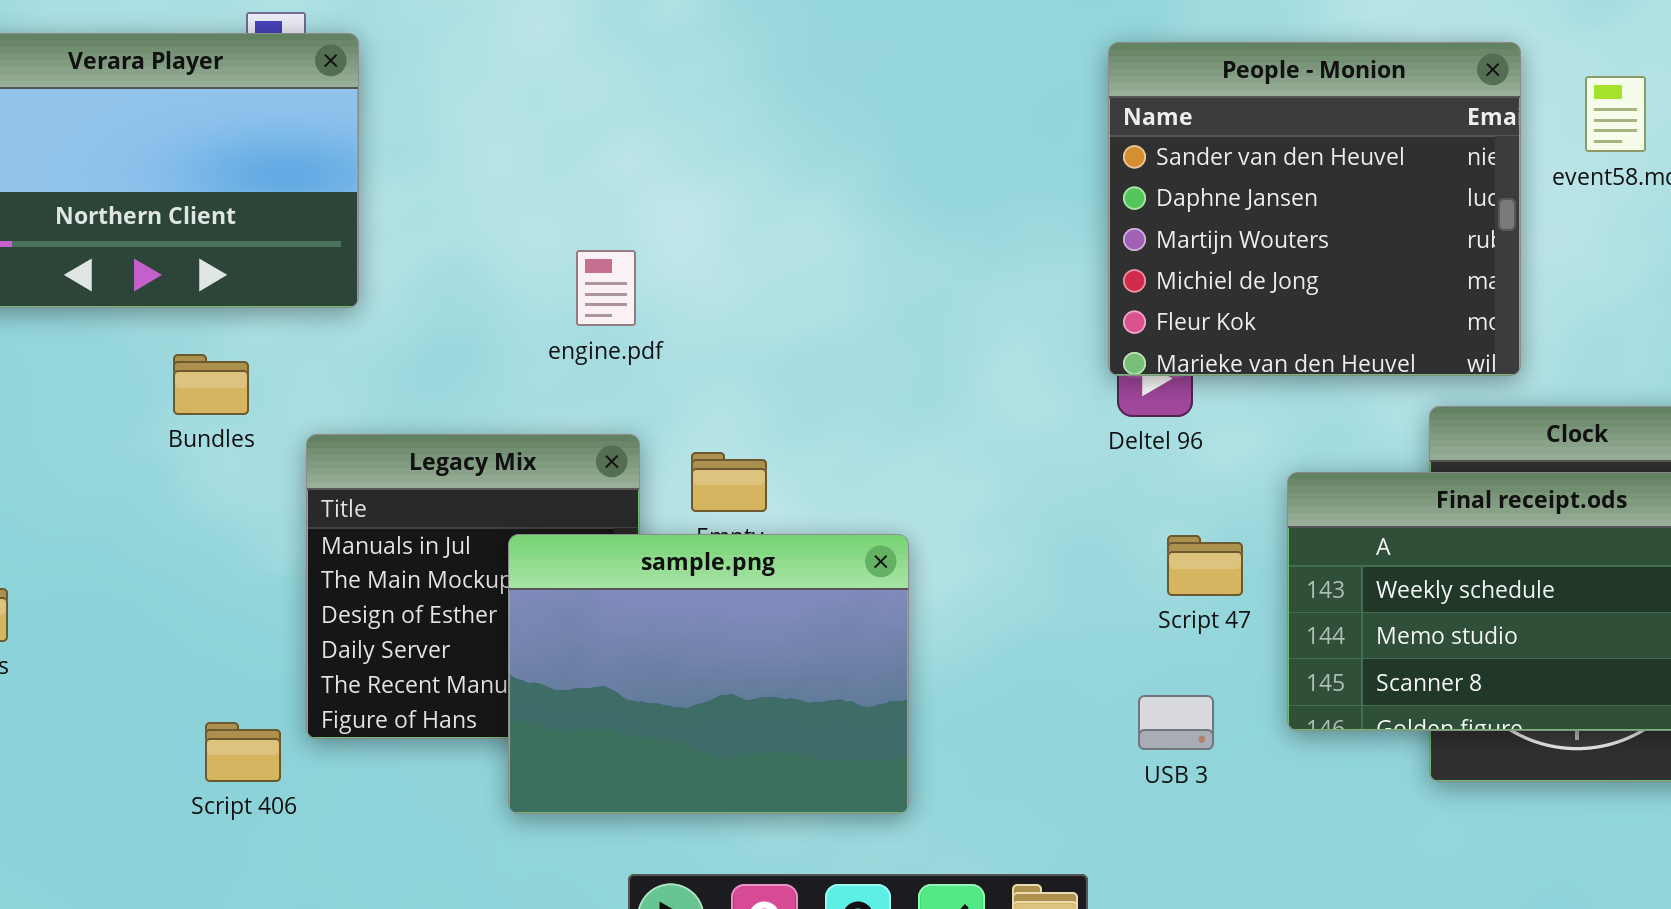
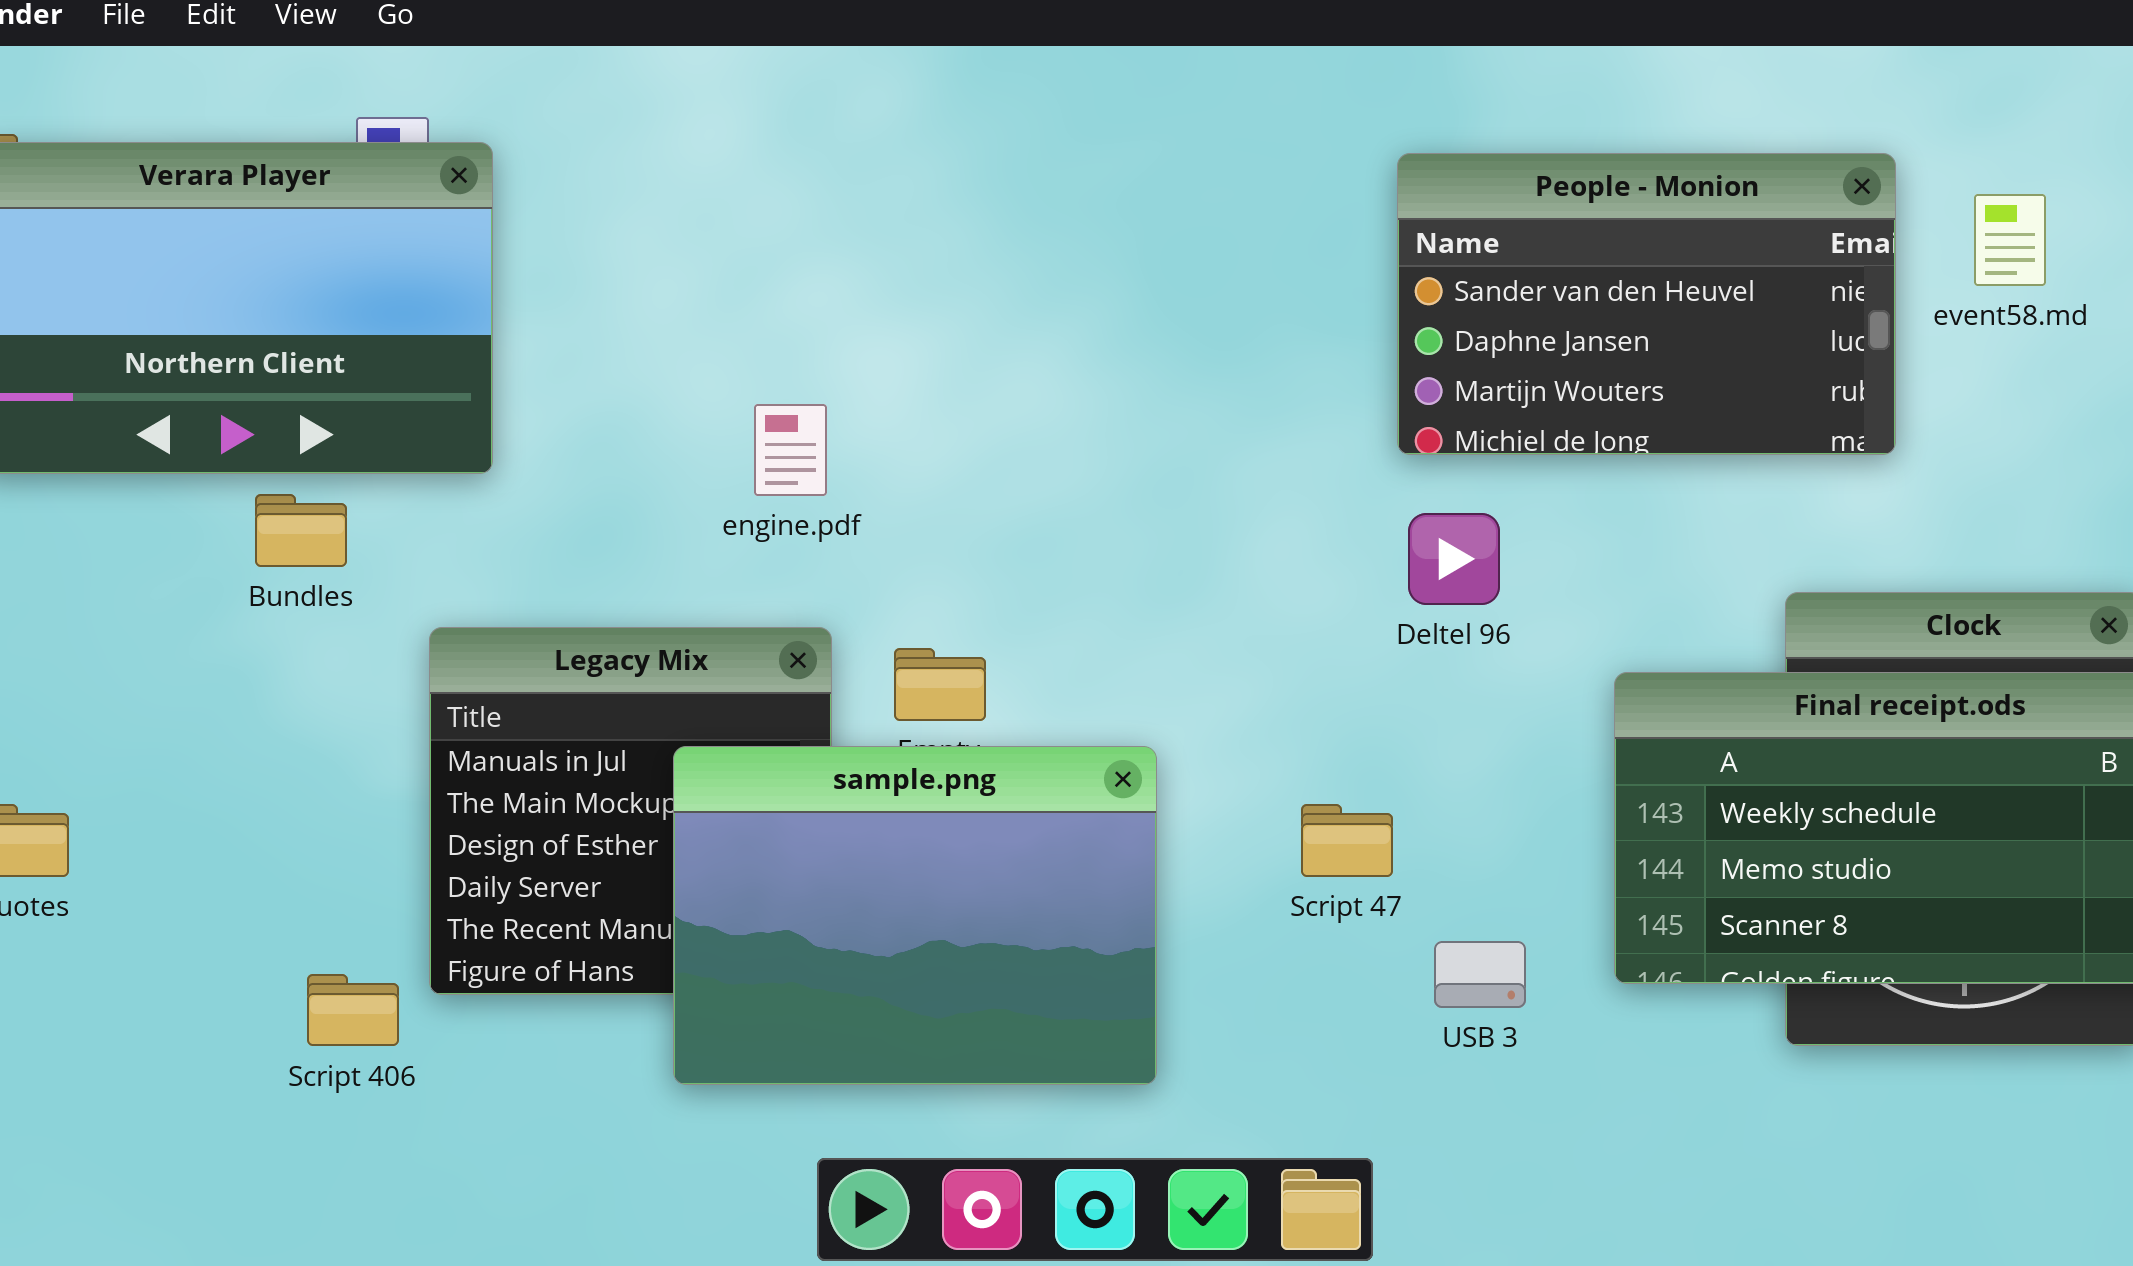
People - Monion: [1108,42,1521,376] -> [1397,153,1896,455], resized
Bundles: [173,354,249,415] -> [255,494,347,567], moved
Script 47: [1167,535,1243,596] -> [1301,804,1393,877], moved

